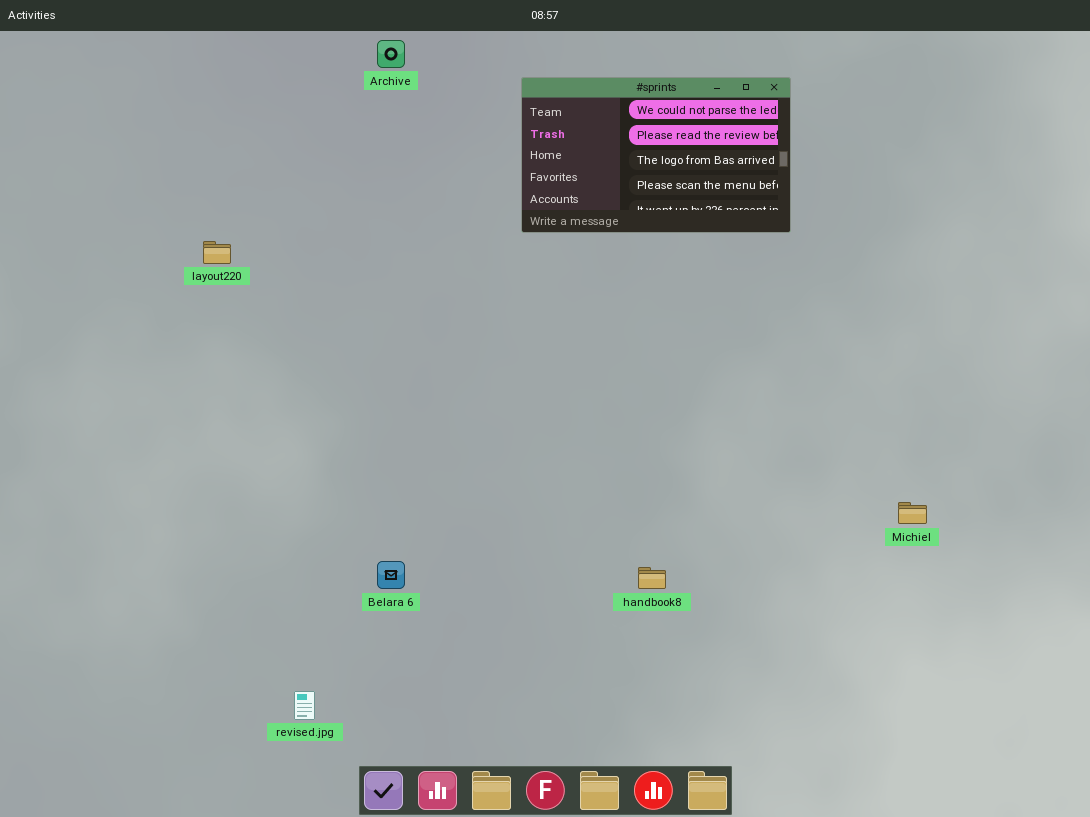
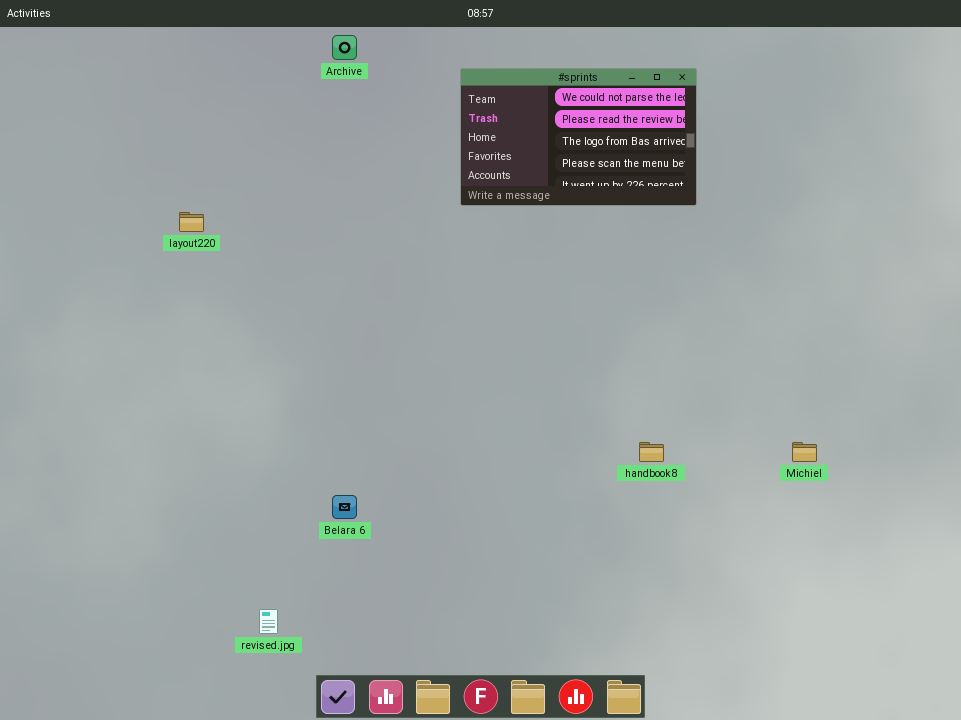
handbook8: [638,567,666,589] -> [639,442,664,462], moved

